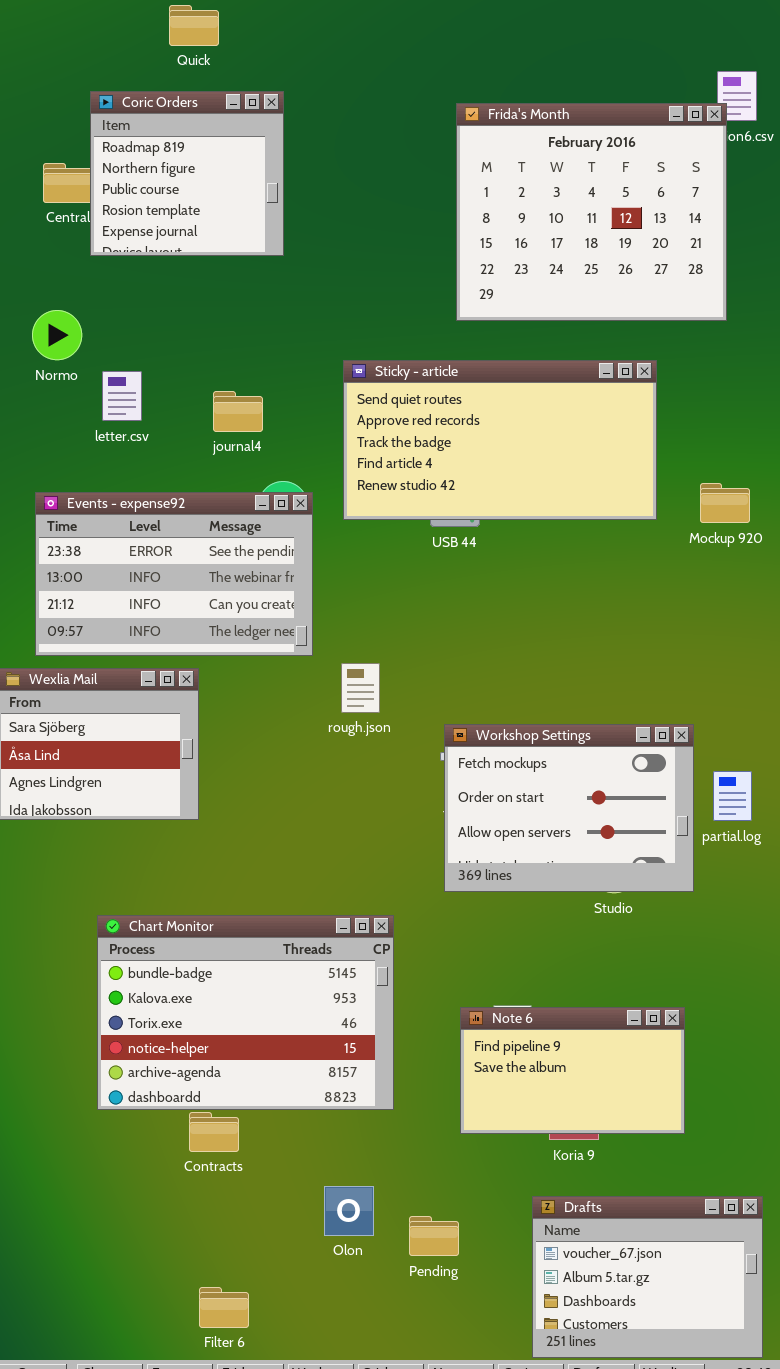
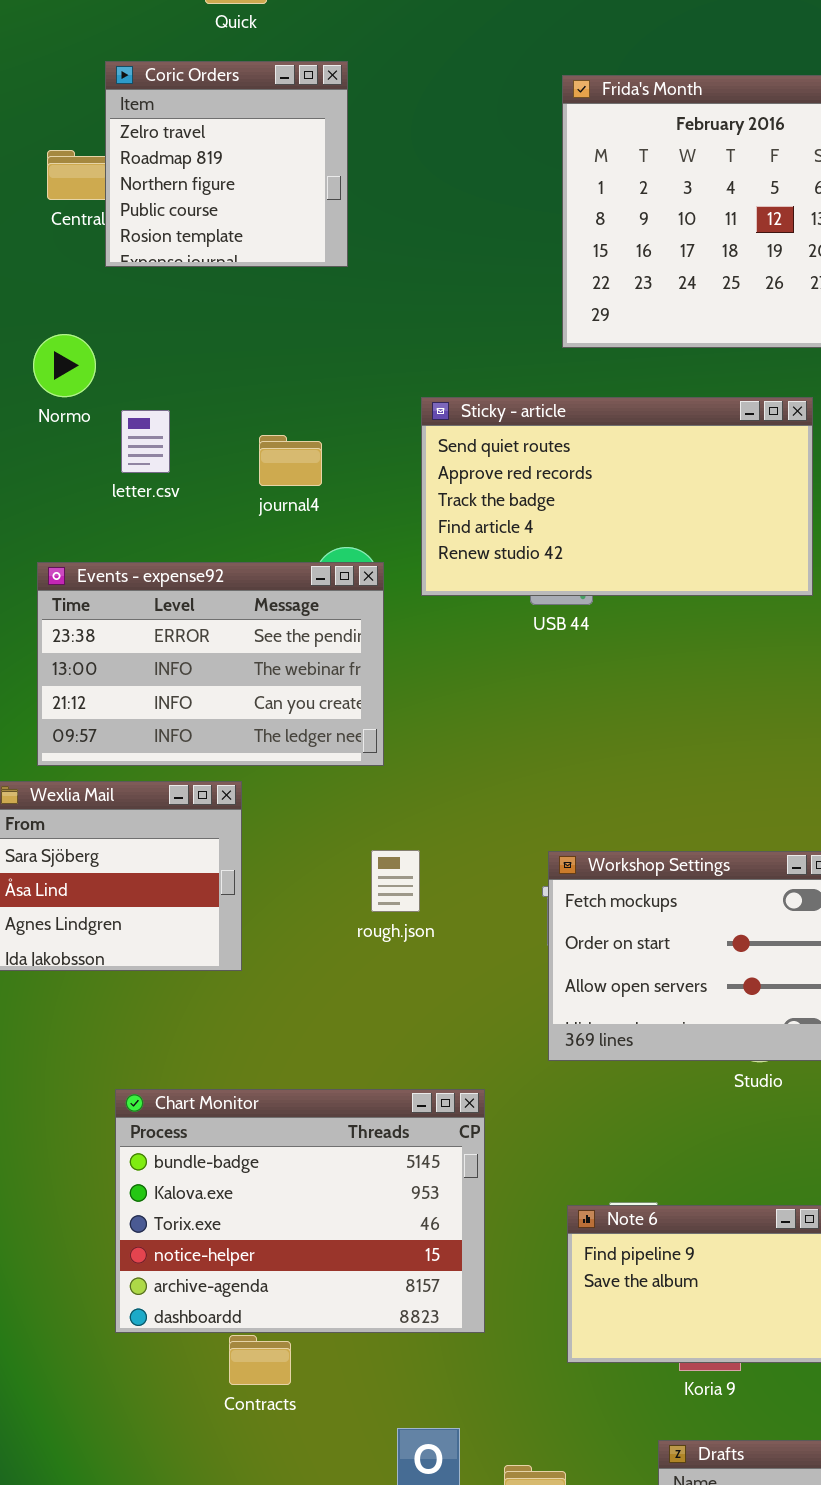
Coric Orders: [90,91,284,256] -> [105,61,348,267], scrolled up 1 row
rough.json: [341,663,380,713] -> [371,850,420,912], moved

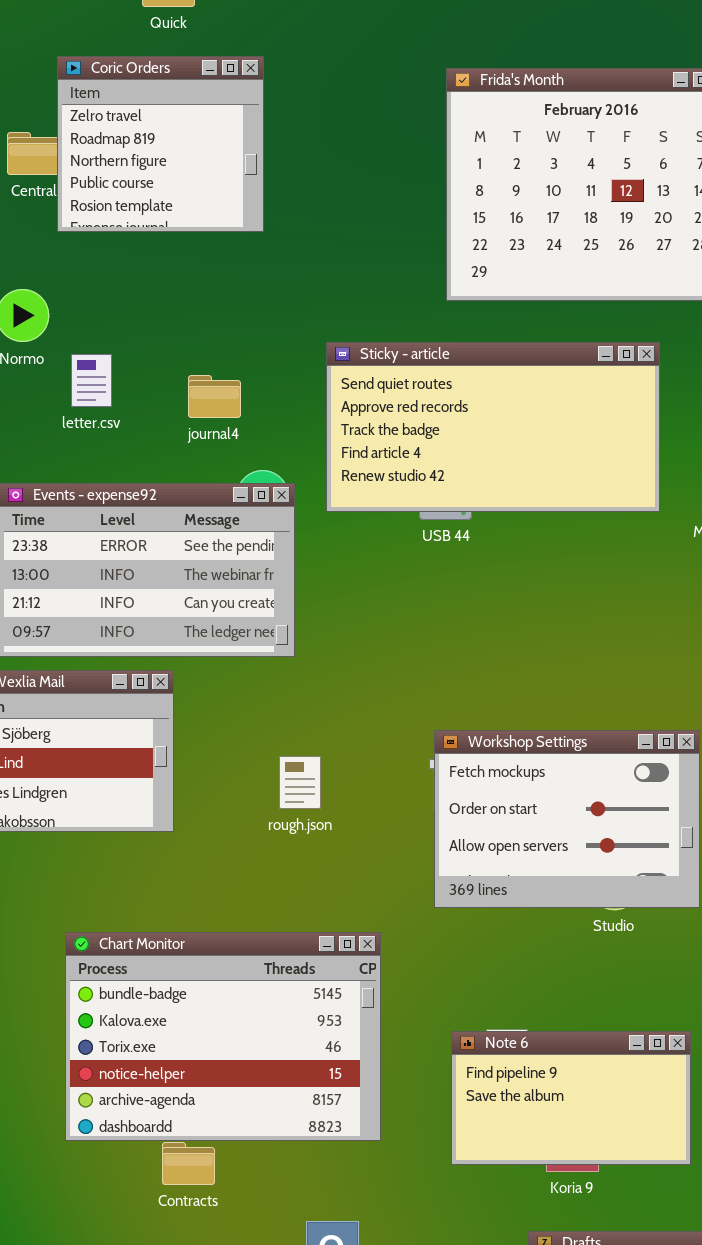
rough.json: [371,850,420,912] -> [279,756,321,809], moved

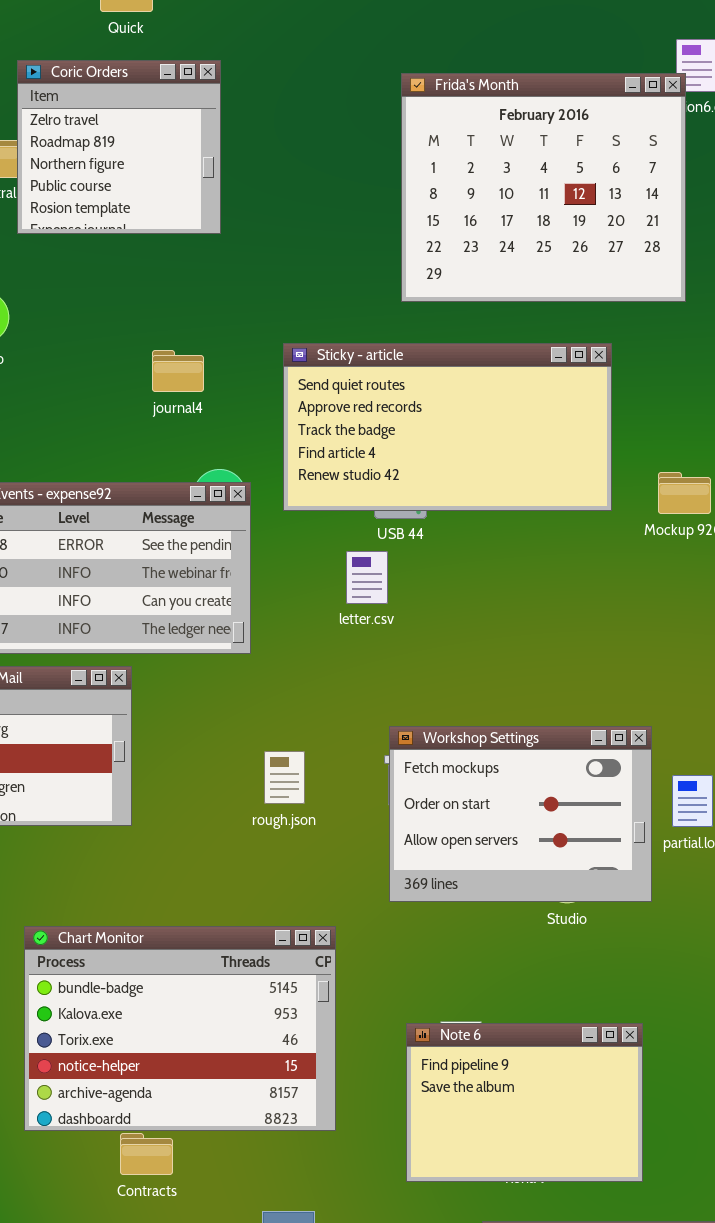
letter.csv: [71,354,112,407] -> [346,551,388,604], moved
journal4: [188,375,241,418] -> [152,350,204,392], moved
rough.json: [279,756,321,809] -> [264,751,305,804], moved
Note 6: [451,1031,691,1165] -> [406,1023,643,1182], resized

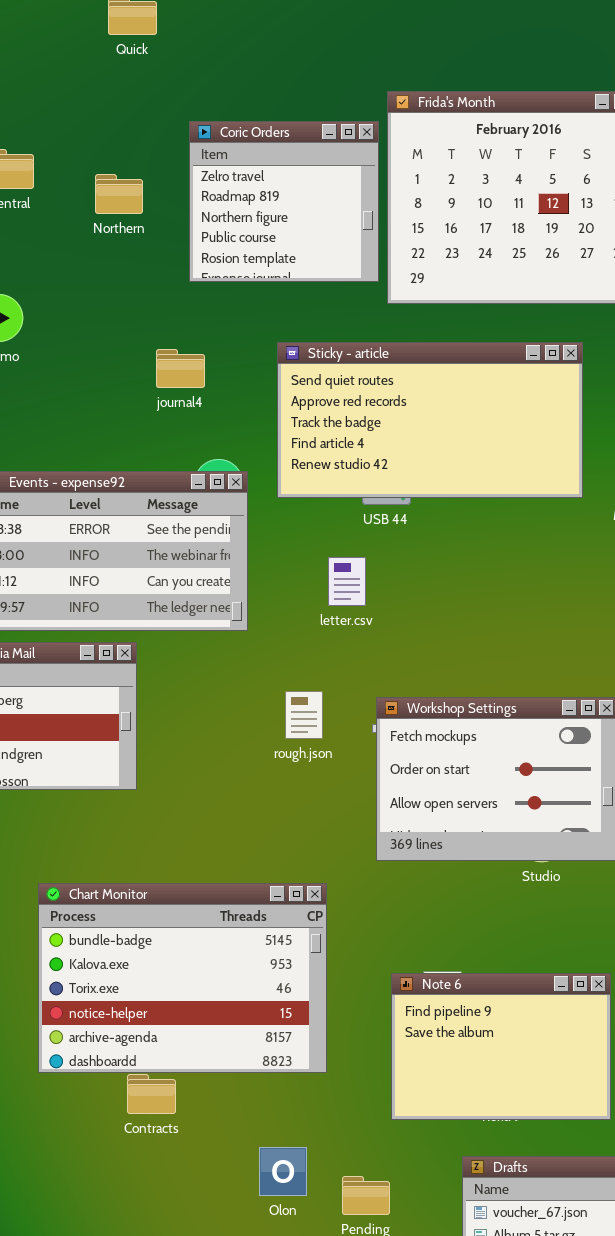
Coric Orders: [17,60,221,234] -> [189,121,379,282], moved
letter.csv: [346,551,388,604] -> [328,557,366,606], moved
rough.json: [264,751,305,804] -> [285,691,323,739], moved

